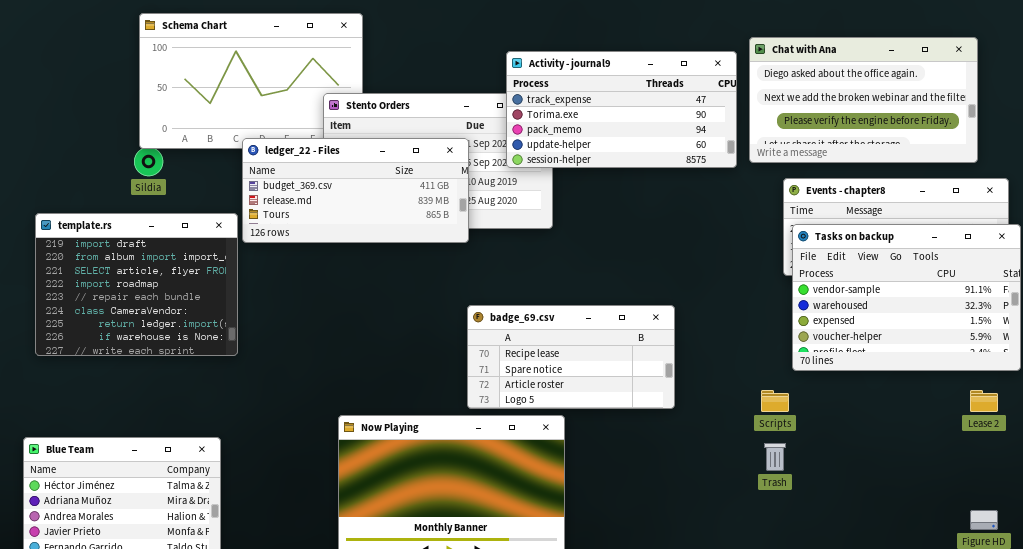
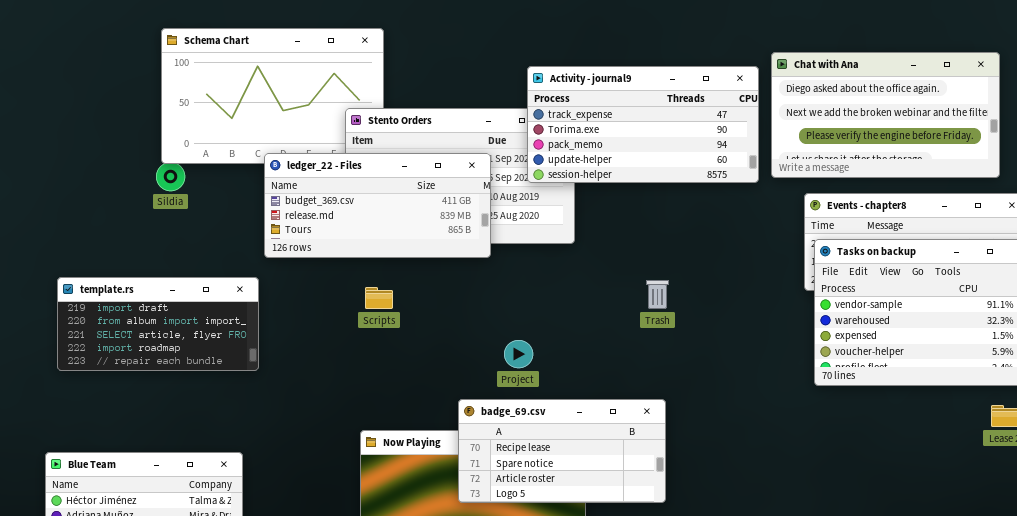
template.rs: [35,213,238,356] -> [57,277,259,371], resized
badge_69.csv: [467,305,675,409] -> [458,399,666,503], moved
Scripts: [761,390,789,412] -> [365,287,393,309], moved
Trash: [764,443,786,471] -> [646,280,669,309], moved

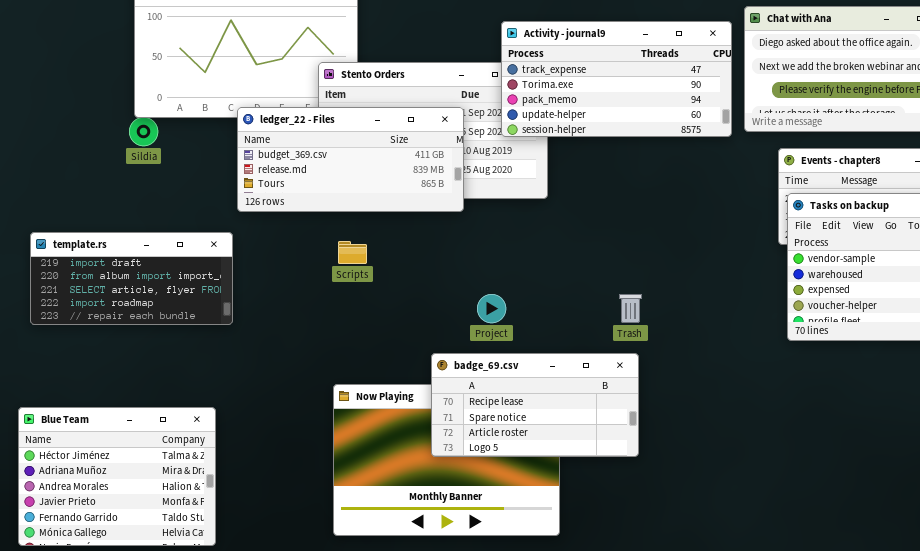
Trash: [646,280,669,309] -> [619,294,642,323], moved

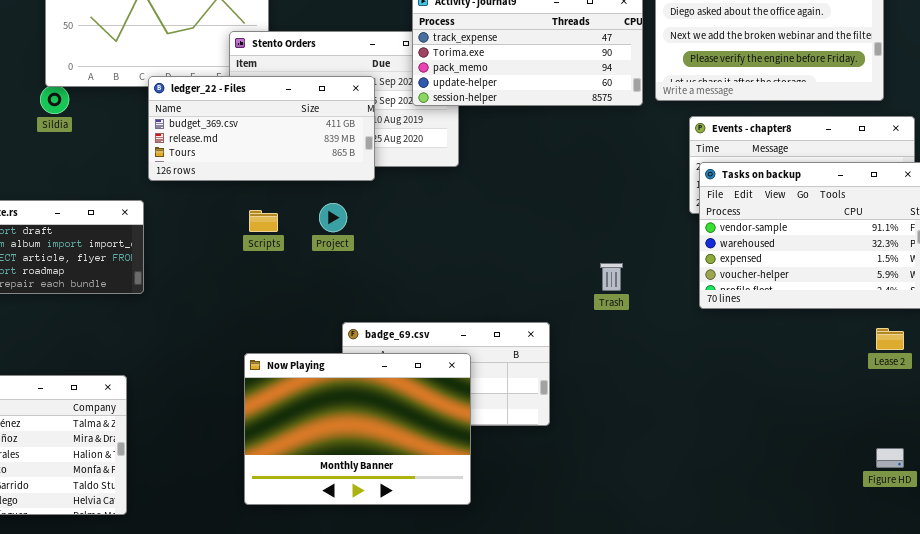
Project: [477,294,506,323] -> [319,203,347,232], moved
Trash: [619,294,642,323] -> [600,263,623,291], moved
Now Playing: [333,384,560,536] -> [244,353,471,505], raised

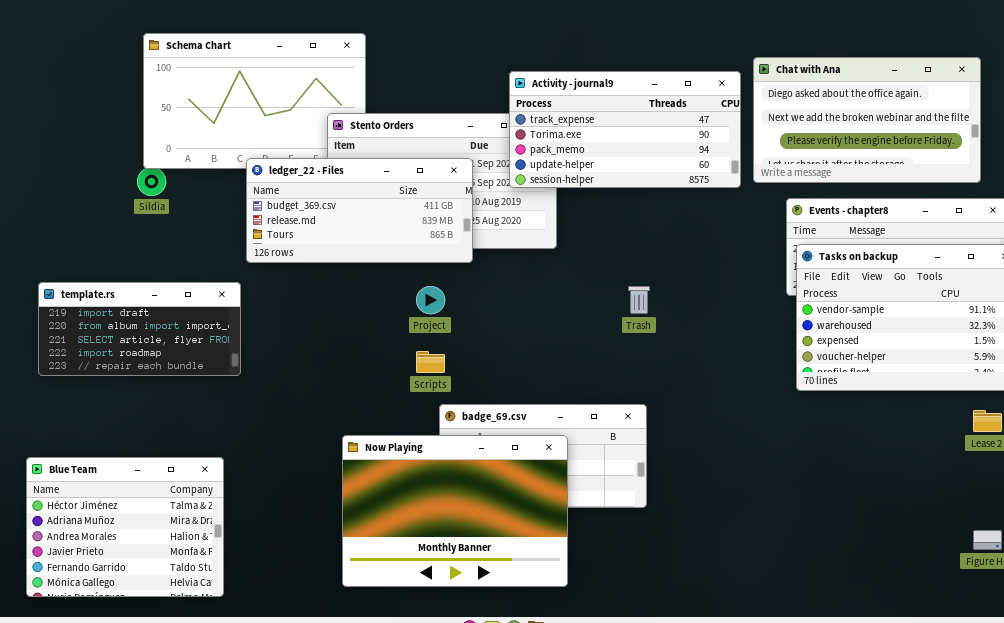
Scripts: [249,210,278,232] -> [416,351,445,373], moved
Trash: [600,263,623,291] -> [628,286,650,314], moved

